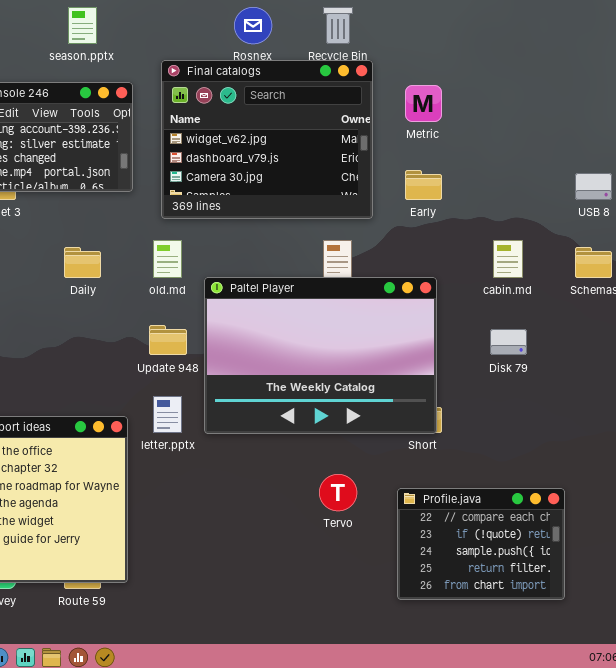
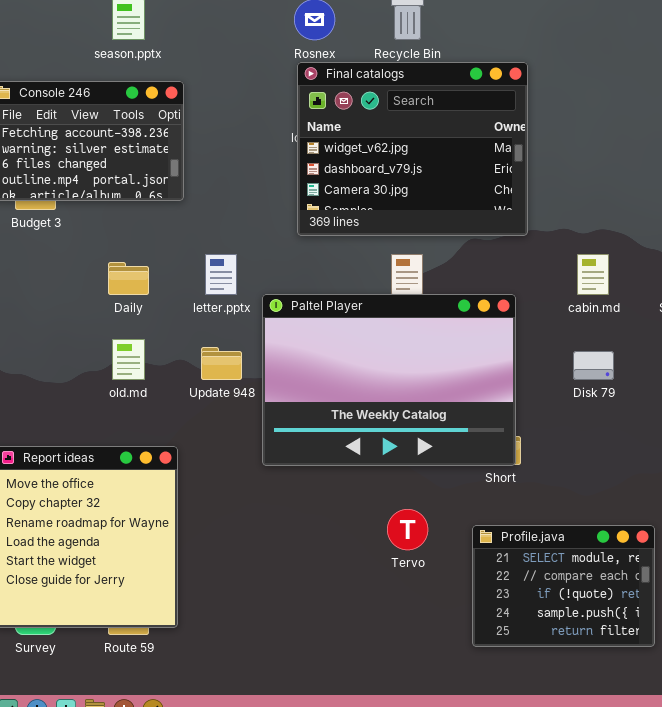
Final catalogs: [161,60,373,219] -> [297,62,528,236], moved
old.md: [153,240,182,278] -> [112,339,145,380], moved
letter.pptx: [153,396,182,433] -> [205,254,237,295], moved
Profile.java: [397,488,565,600] -> [472,525,655,647], scrolled up 1 row

